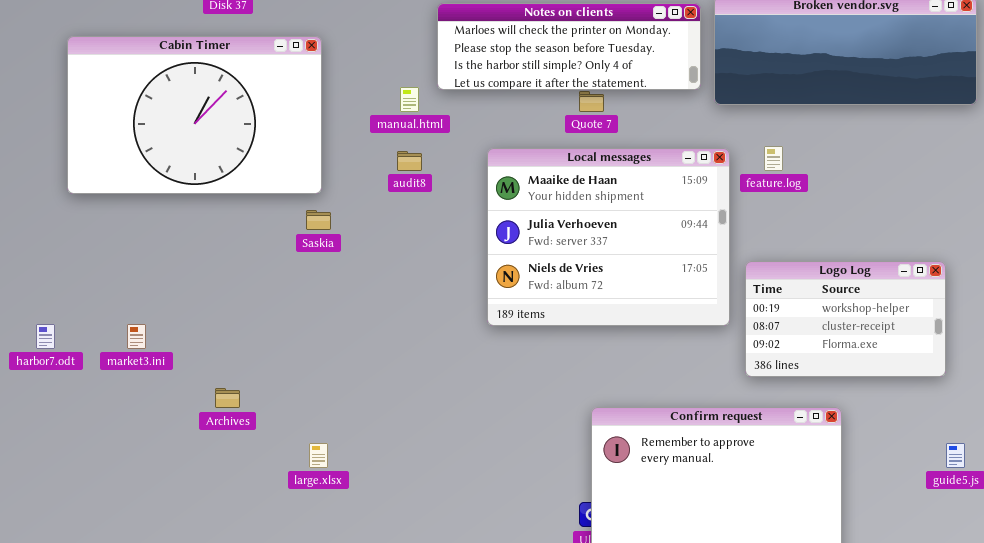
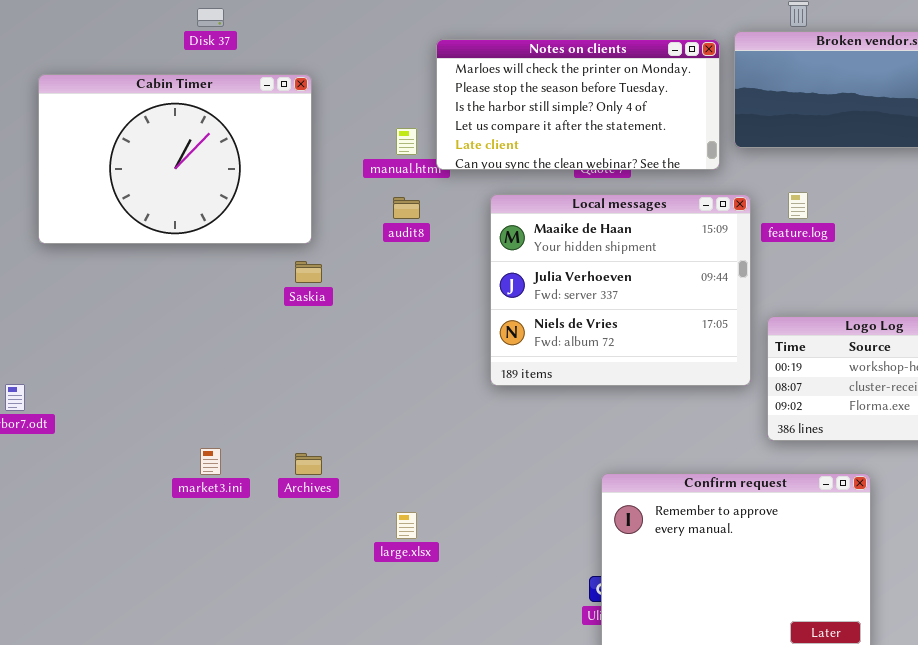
Notes on clients: [437,3,701,90] -> [436,39,720,170], resized
market3.ini: [127,324,146,349] -> [200,448,221,475], moved
Archives: [215,388,240,408] -> [295,453,322,475], moved
large.xlsx: [309,443,328,468] -> [396,512,417,539], moved

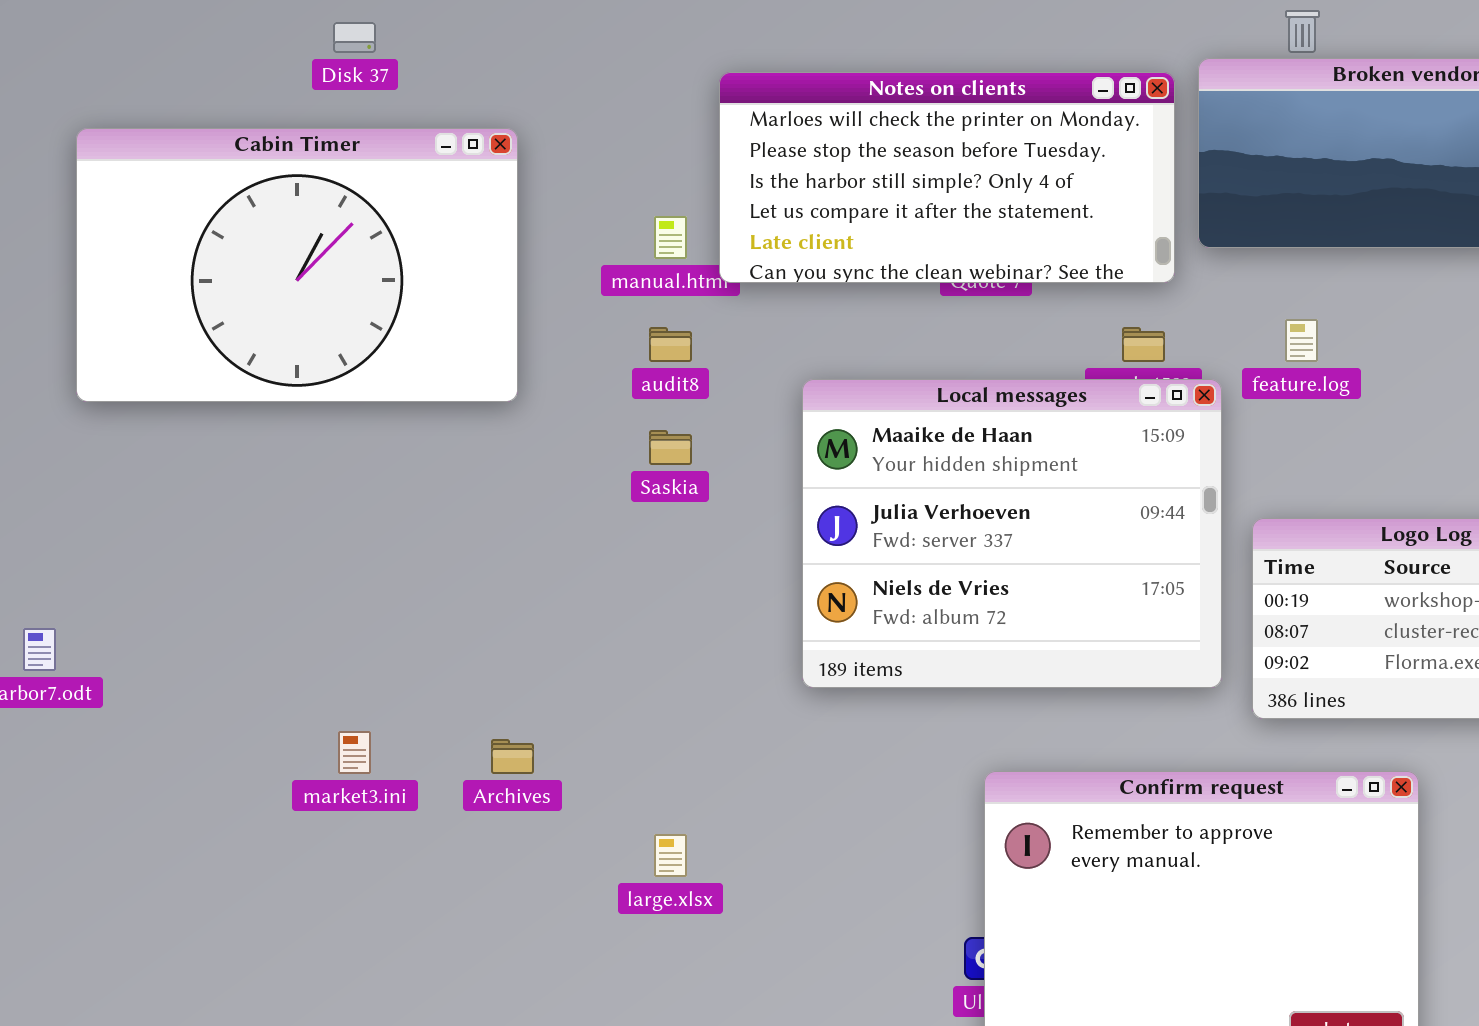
Local messages: [490,194,751,386] -> [802,379,1222,688], moved
Saskia: [295,261,322,283] -> [649,430,692,465], moved

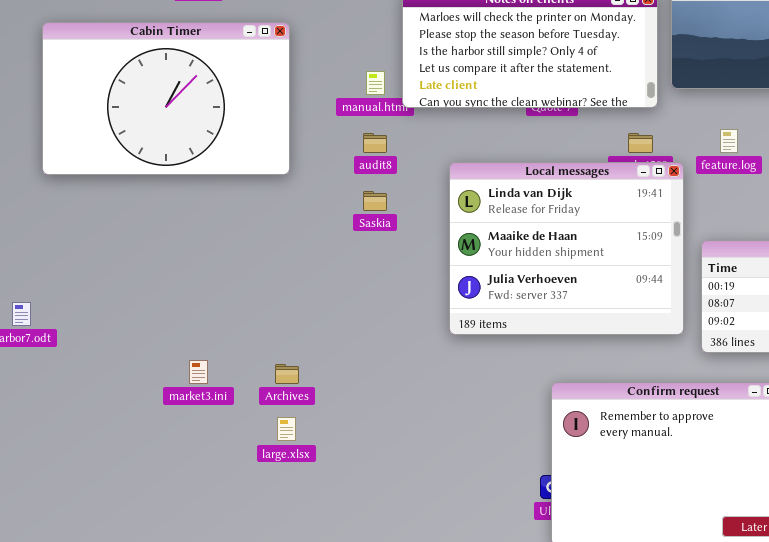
Local messages: [802,379,1222,688] -> [449,162,684,335], scrolled up 1 row
large.xlsx: [654,834,687,877] -> [277,417,296,441], moved

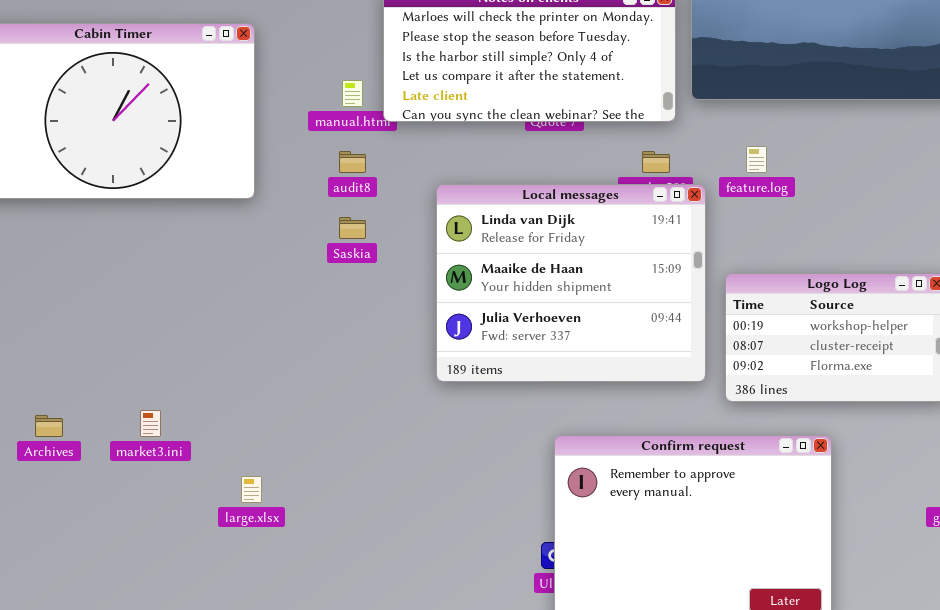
Archives: [275,364,299,384] -> [35,415,63,437], moved

